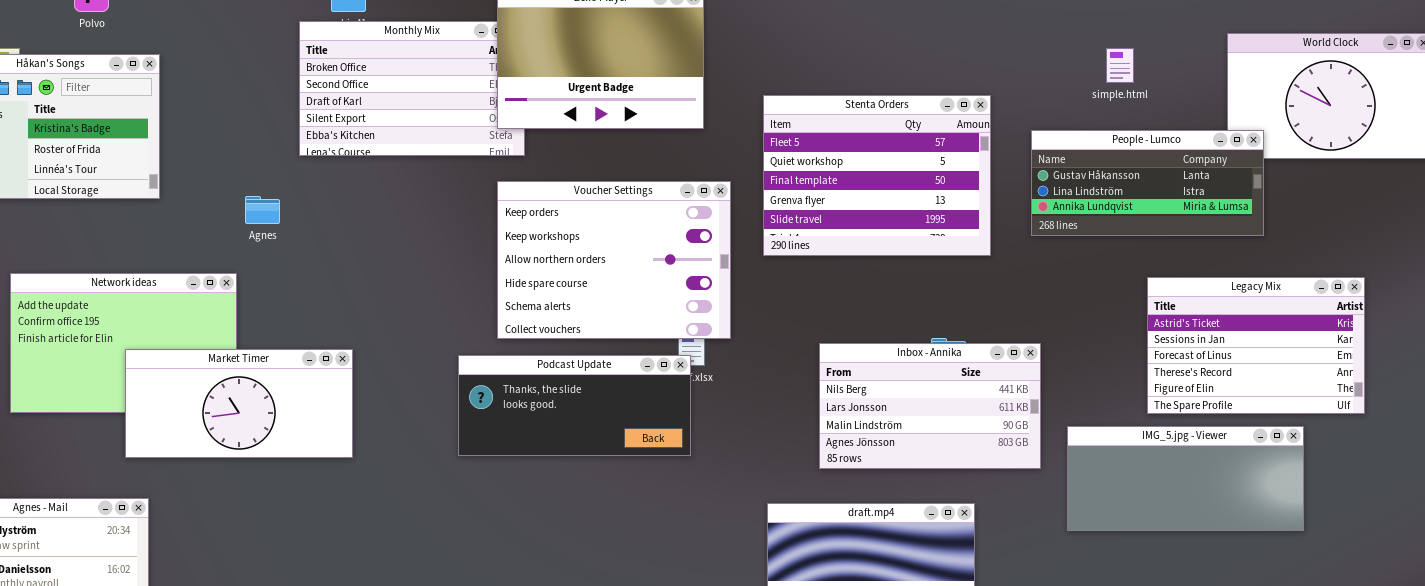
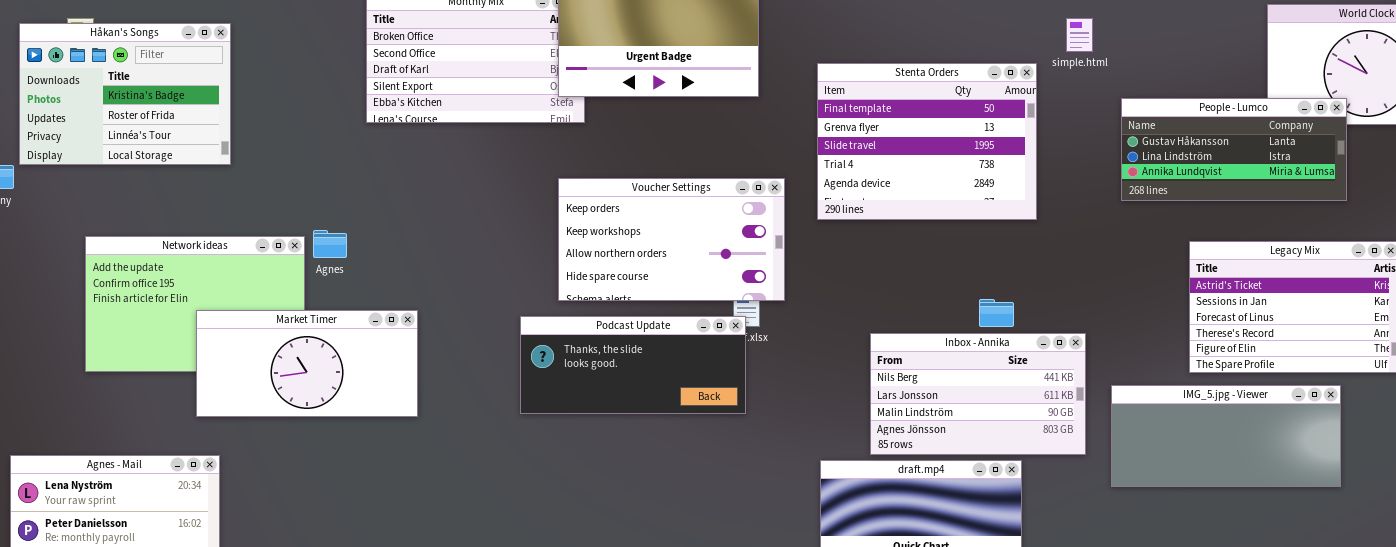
simple.html: [1106,48,1134,83] -> [1066,18,1093,52], moved
Stenta Orders: [763,95,991,256] -> [817,63,1037,220], scrolled down 2 rows
People - Lumco: [1031,130,1264,236] -> [1121,98,1347,201], moved
Voucher Settings: [497,181,731,339] -> [558,178,785,301], resized
Agnes: [245,196,280,224] -> [313,230,347,258], moved
Inbox - Annika: [819,343,1041,469] -> [870,333,1086,455], moved

